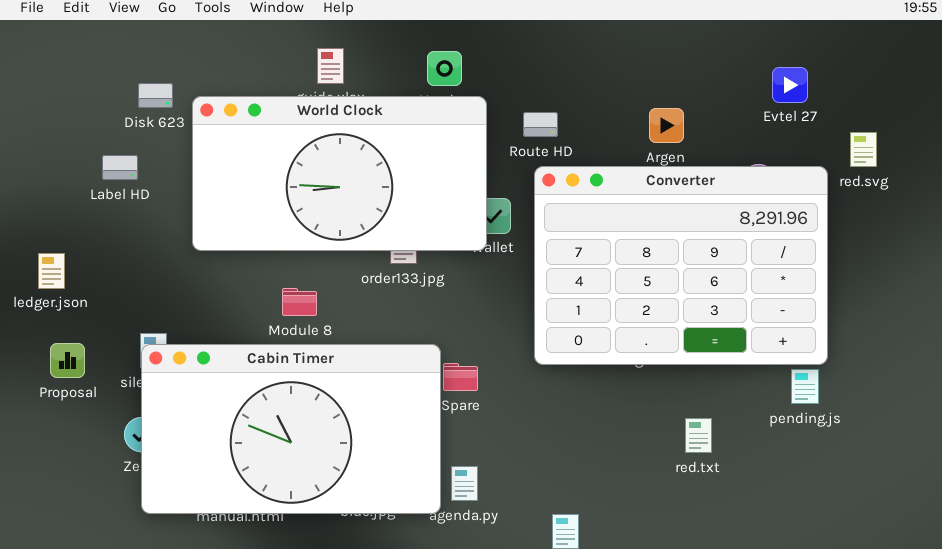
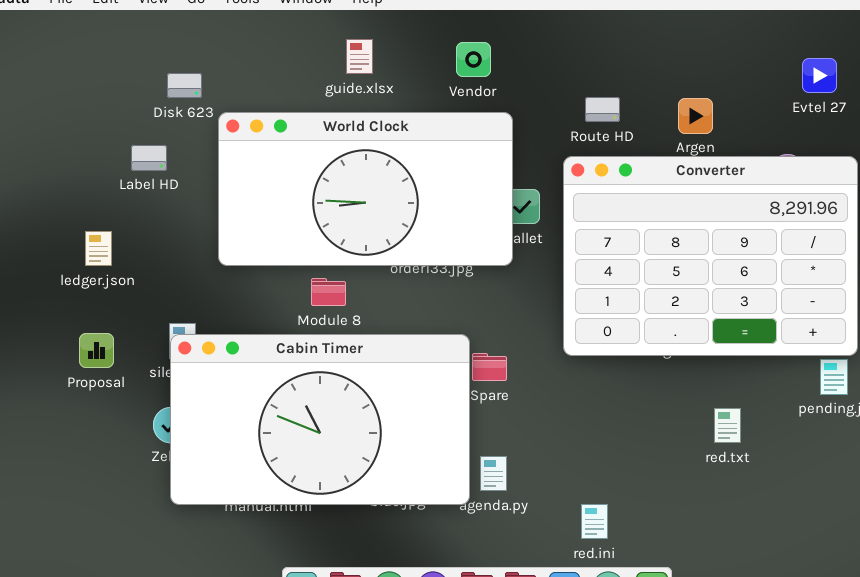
World Clock: [192,96,487,251] -> [218,112,513,266], moved
Route HD: [523,112,558,137] -> [585,97,620,122], moved
ledger.json: [38,253,65,289] -> [85,231,112,266], moved

